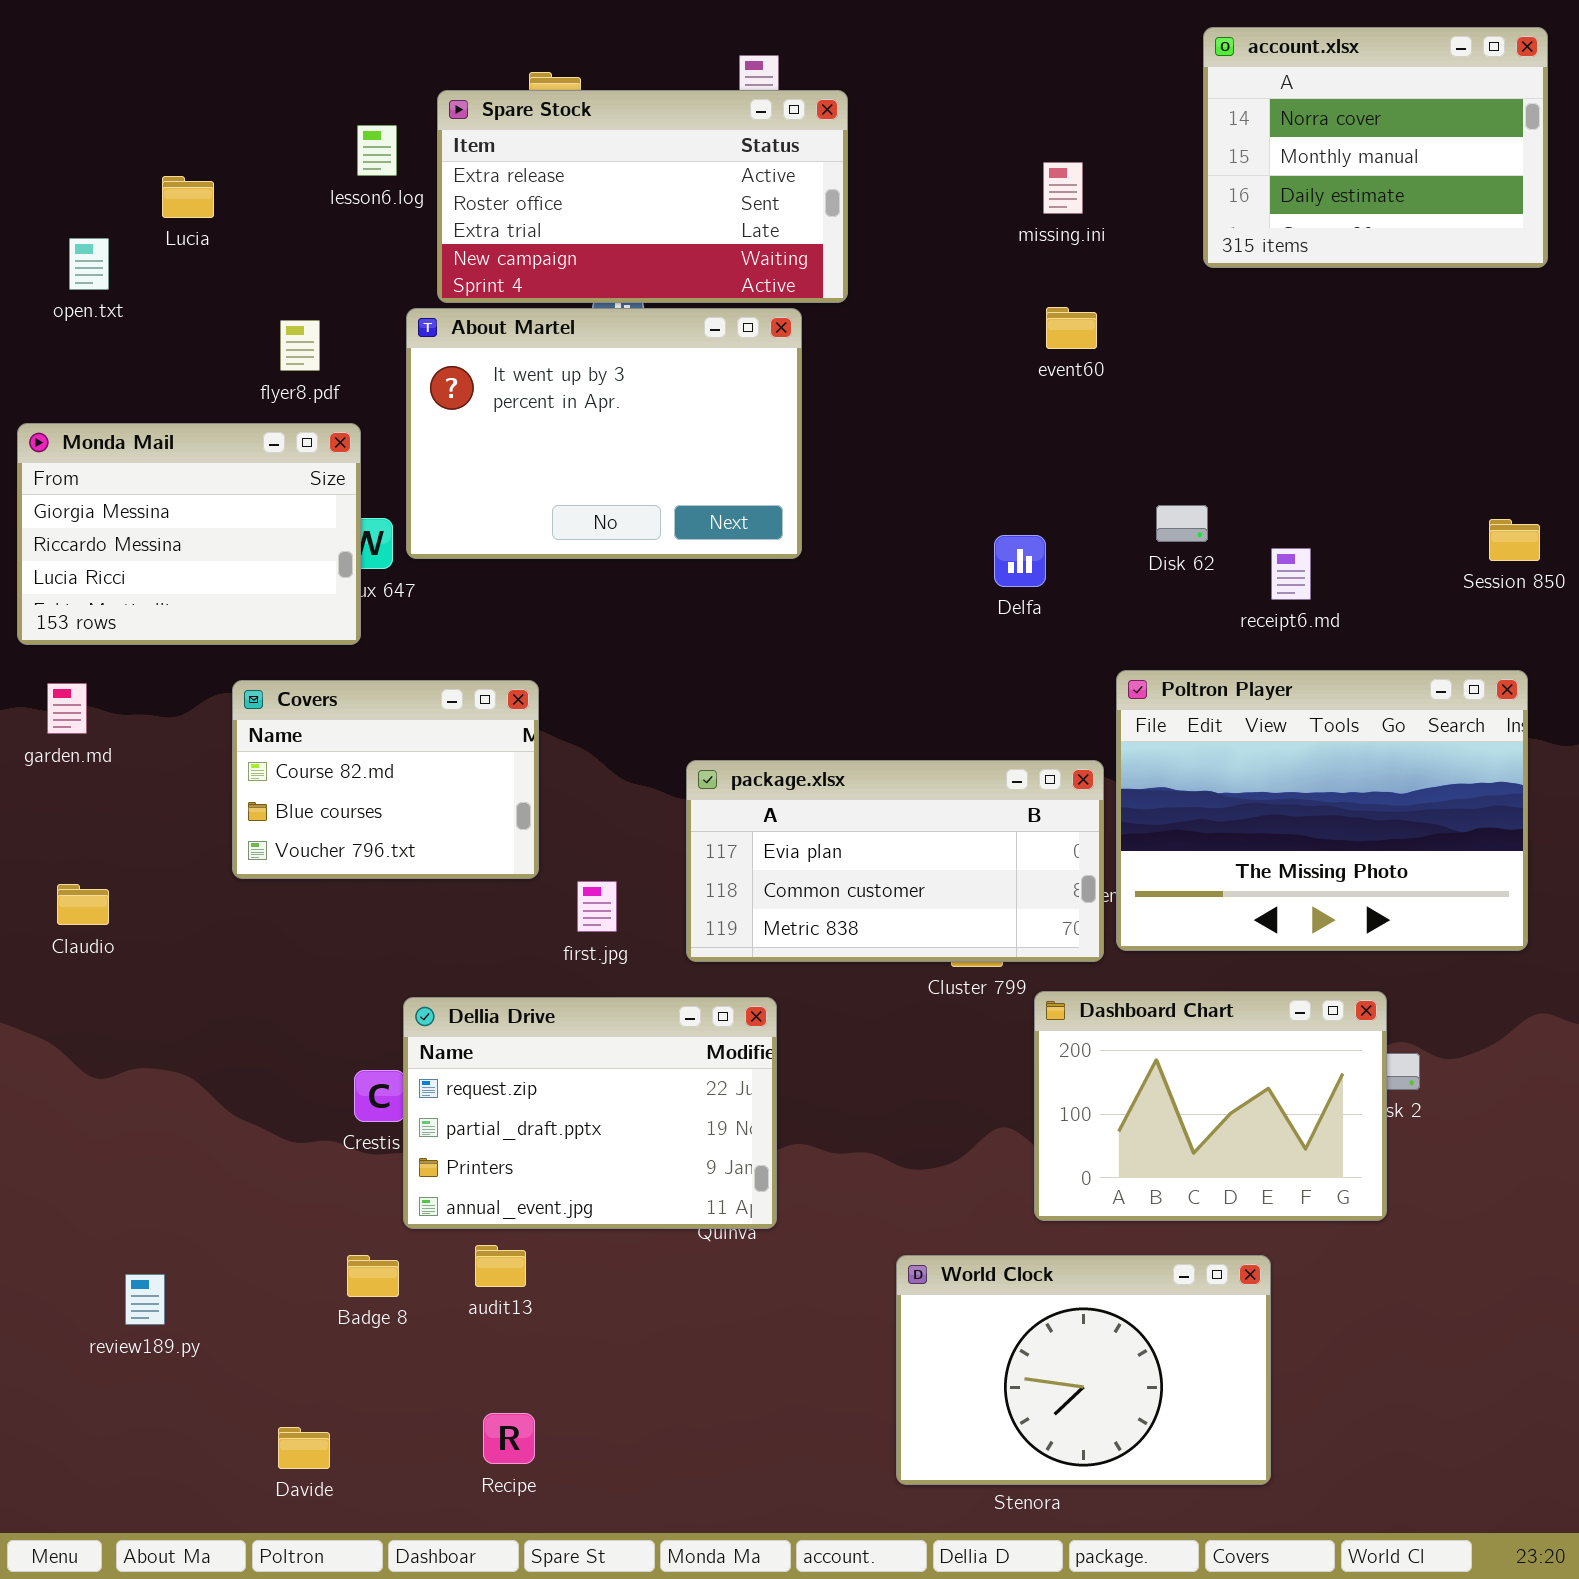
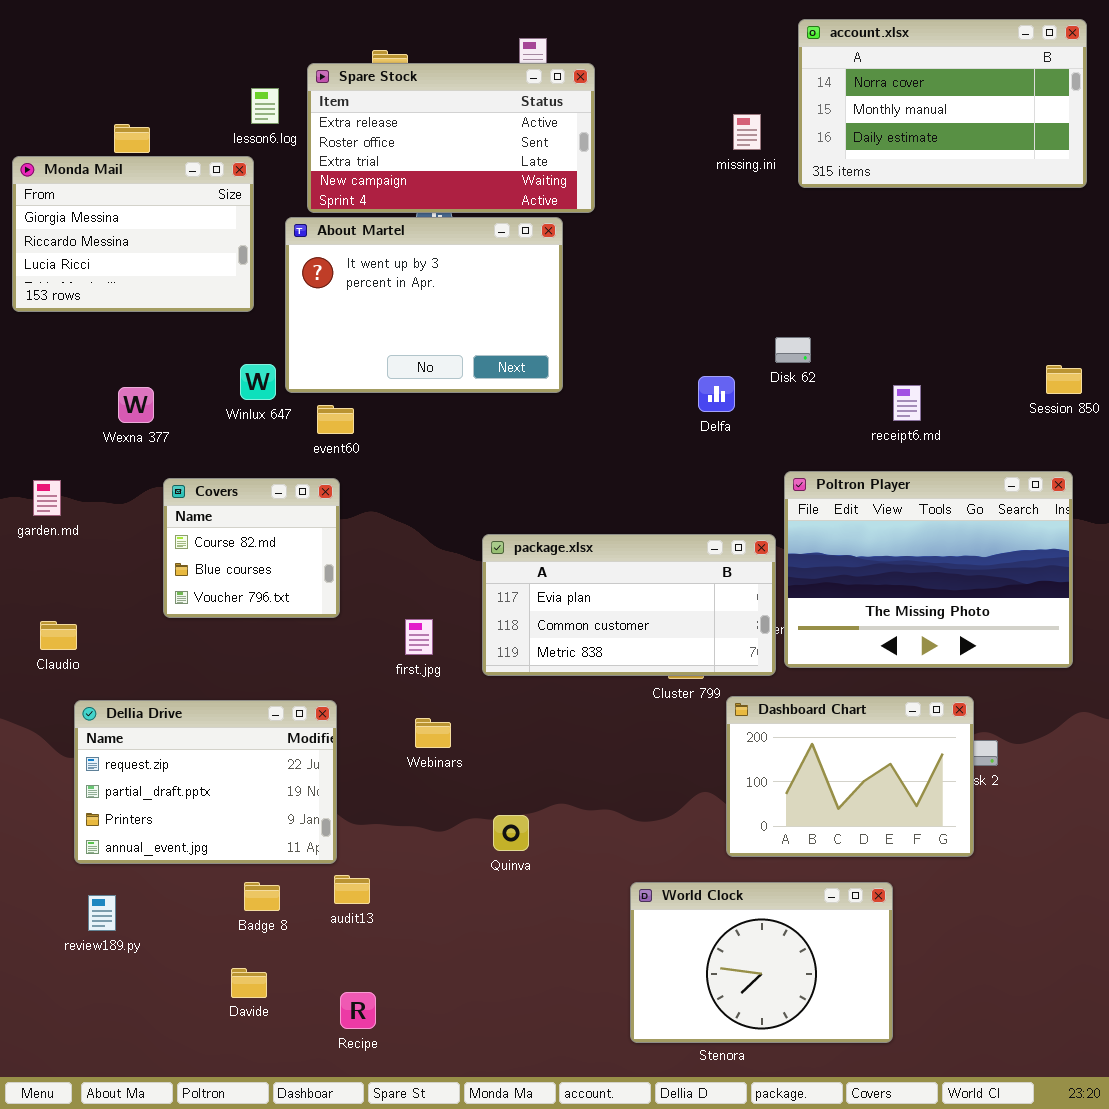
account.xlsx: [1203,27,1548,268] -> [798,19,1087,188], resized
event60: [1046,307,1097,349] -> [317,405,354,434], moved
Monda Mail: [17,423,361,645] -> [12,156,254,312], moved
Disk 62: [1156,505,1208,542] -> [775,337,811,363], moved
Covers: [232,680,539,879] -> [163,478,340,618], resized
Dellia Drive: [403,997,777,1229] -> [74,700,337,864], moved
Davide: [278,1427,330,1469] -> [231,968,267,998], moved

